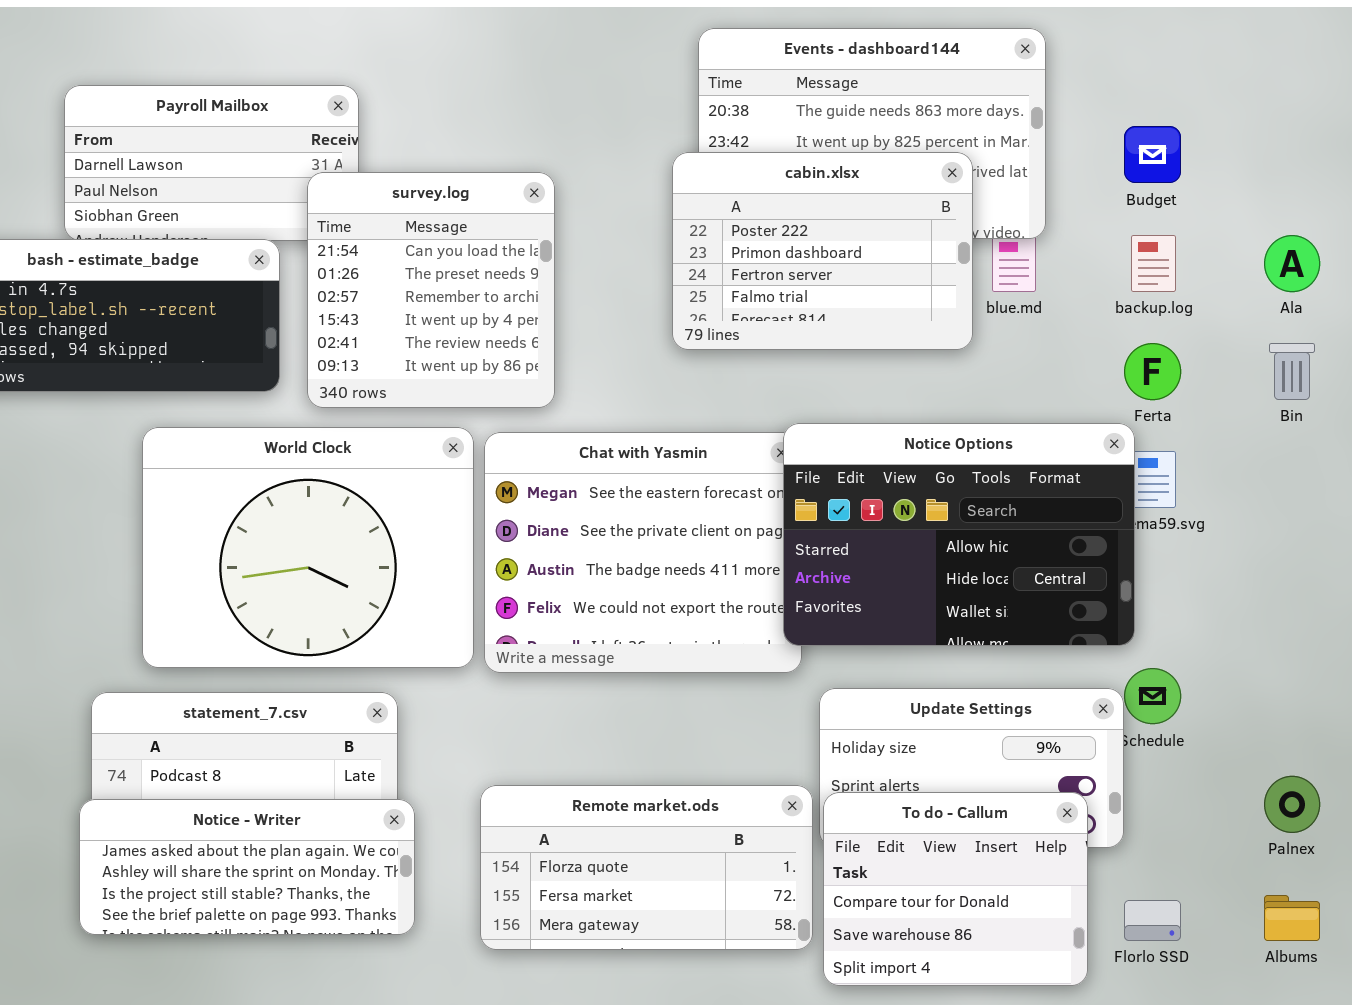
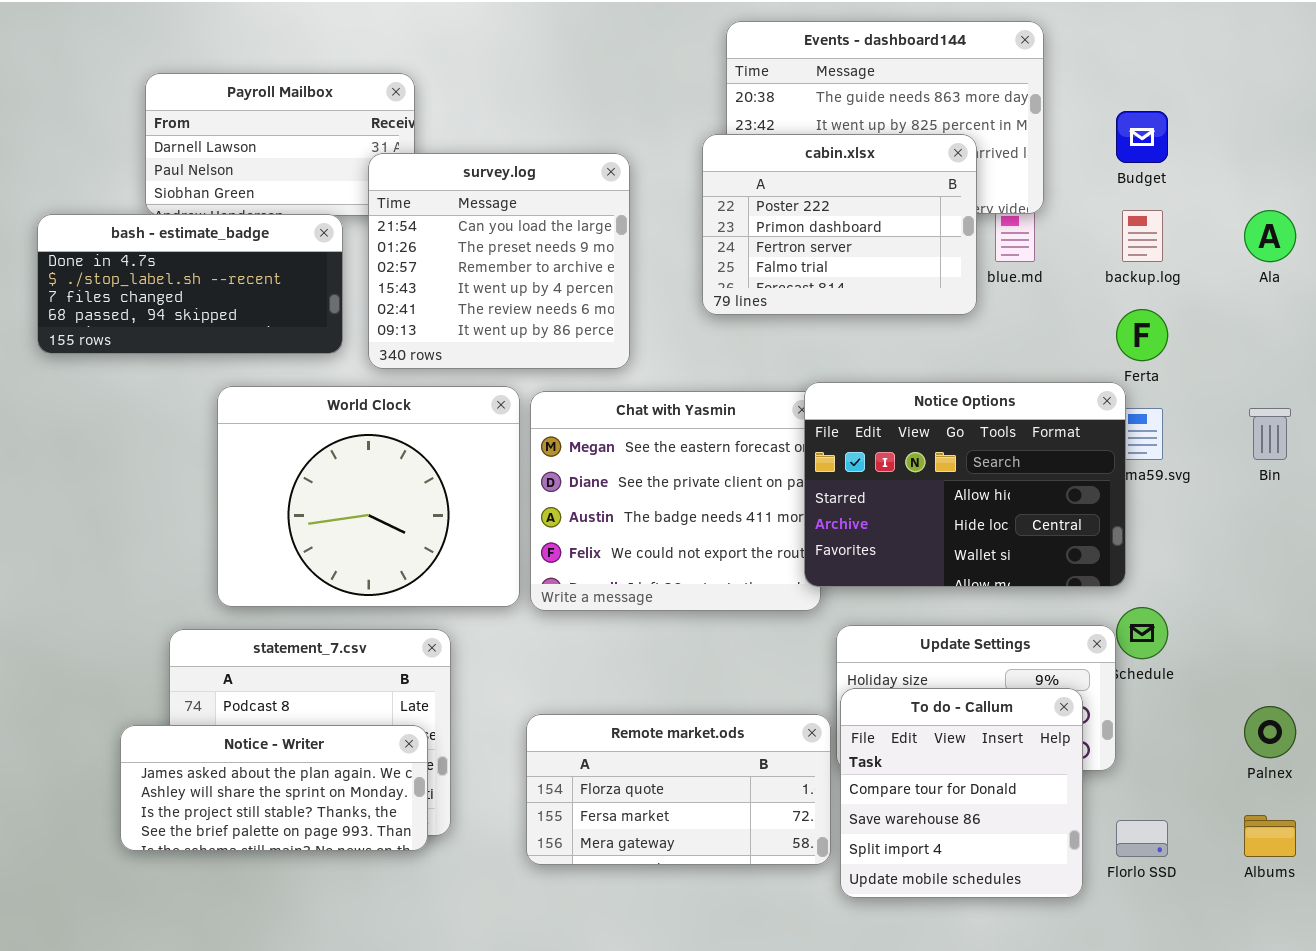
survey.log: [307,172,555,408] -> [368,153,630,369], resized
Bin: [1269,343,1315,400] -> [1249,408,1291,460], moved
To do - Callum: [823,792,1088,986] -> [840,688,1083,898], resized
Notice - Writer: [79,799,415,935] -> [120,725,428,851], moved

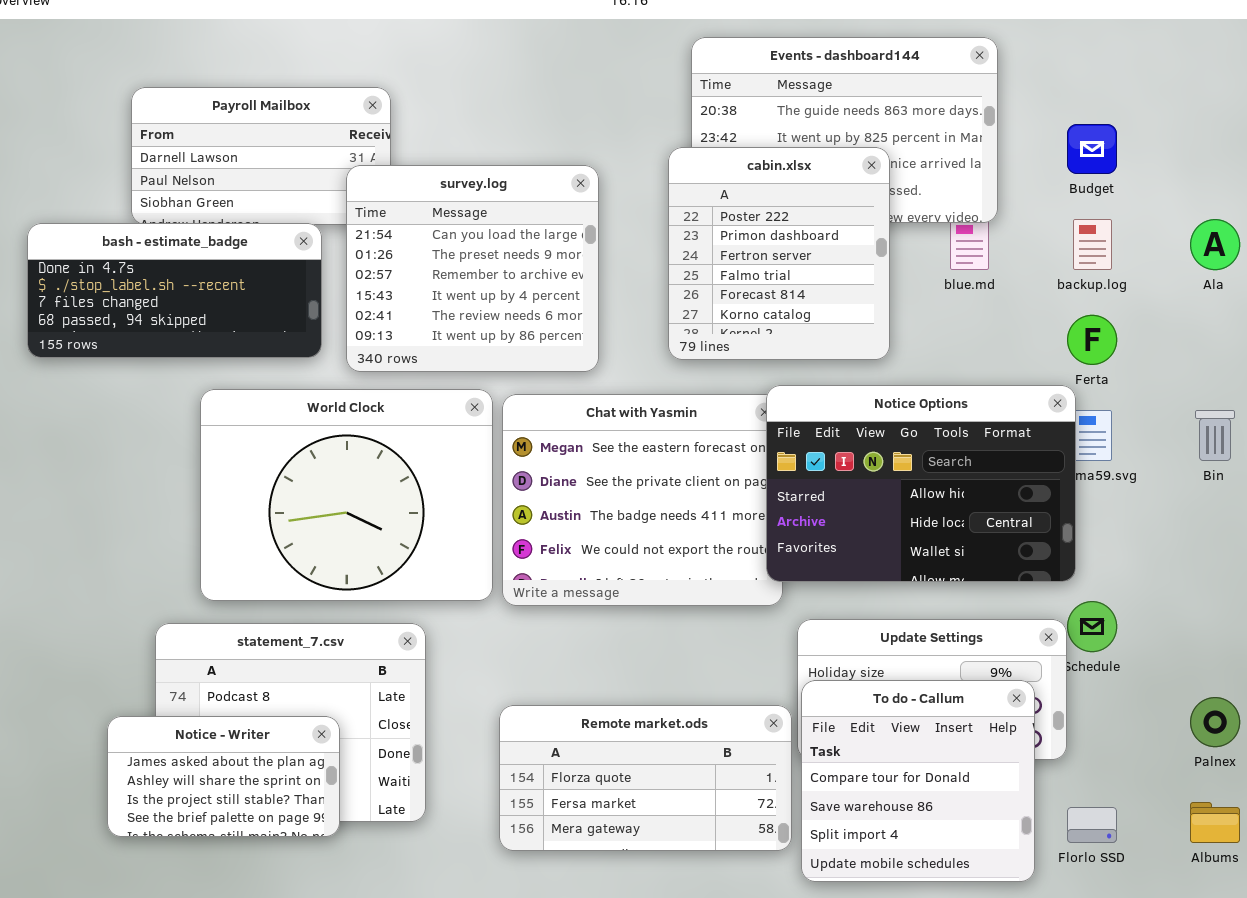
cabin.xlsx: [702,134,977,315] -> [668,147,890,360], resized
Notice - Writer: [120,725,428,851] -> [107,716,340,837], resized

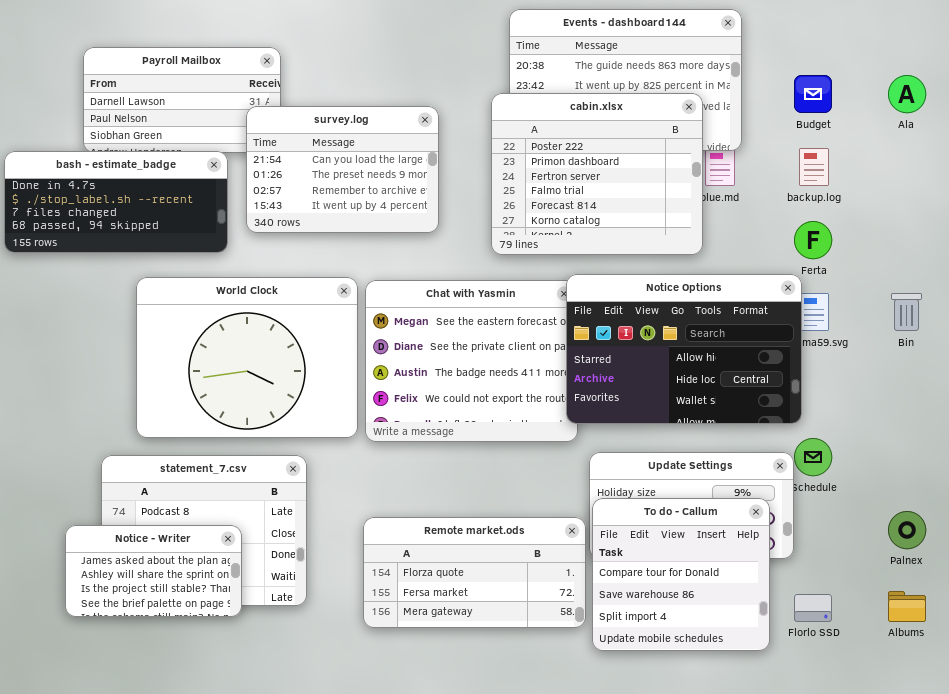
cabin.xlsx: [668,147,890,360] -> [491,93,703,255], resized
survey.log: [346,165,599,372] -> [246,106,439,233], resized
Ala: [1190,219,1240,270] -> [888,75,926,113], moved

